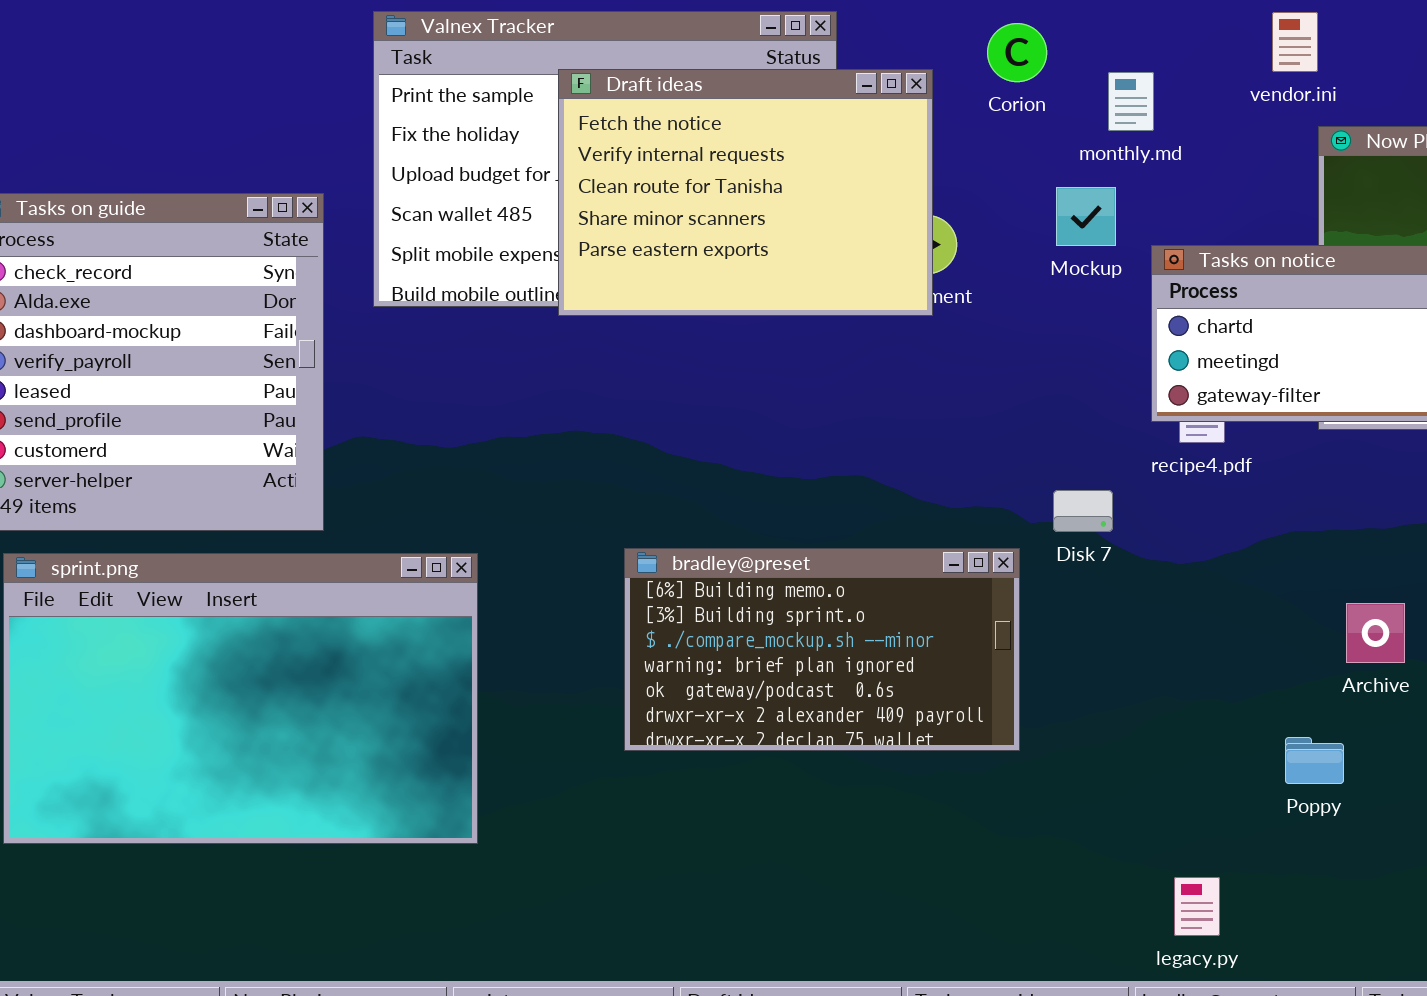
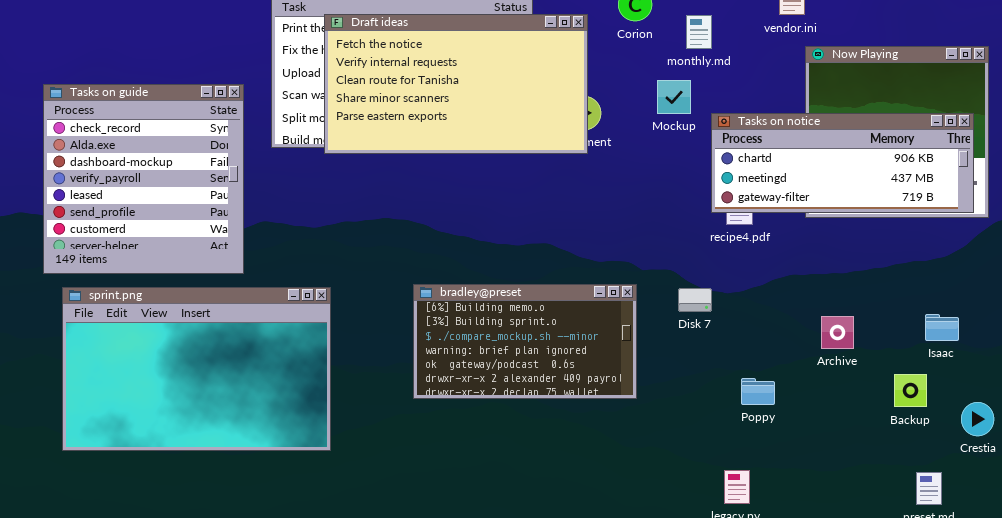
Draft ideas: [558,69,933,316] -> [324,14,588,154], resized
Disk 7: [1053,490,1113,532] -> [678,288,712,312], moved
Poppy: [1285,737,1344,784] -> [741,378,775,405], moved

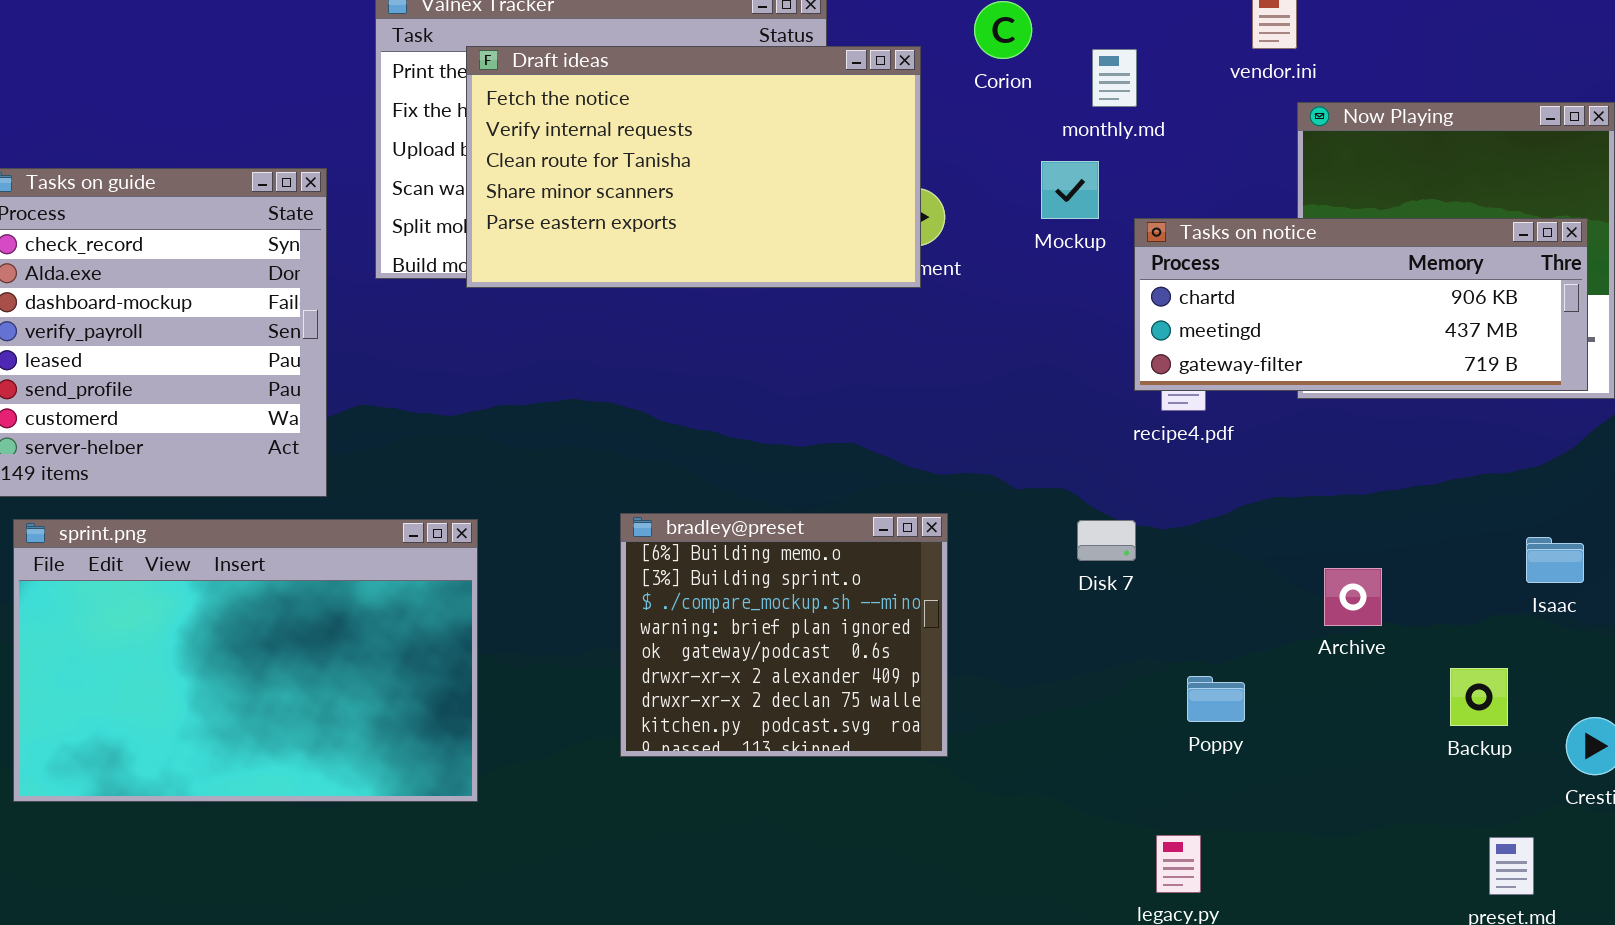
bradley@preset: [413,284,637,399] -> [620,513,948,757], resized
Isaac: [925,314,959,341] -> [1526,537,1584,583], moved

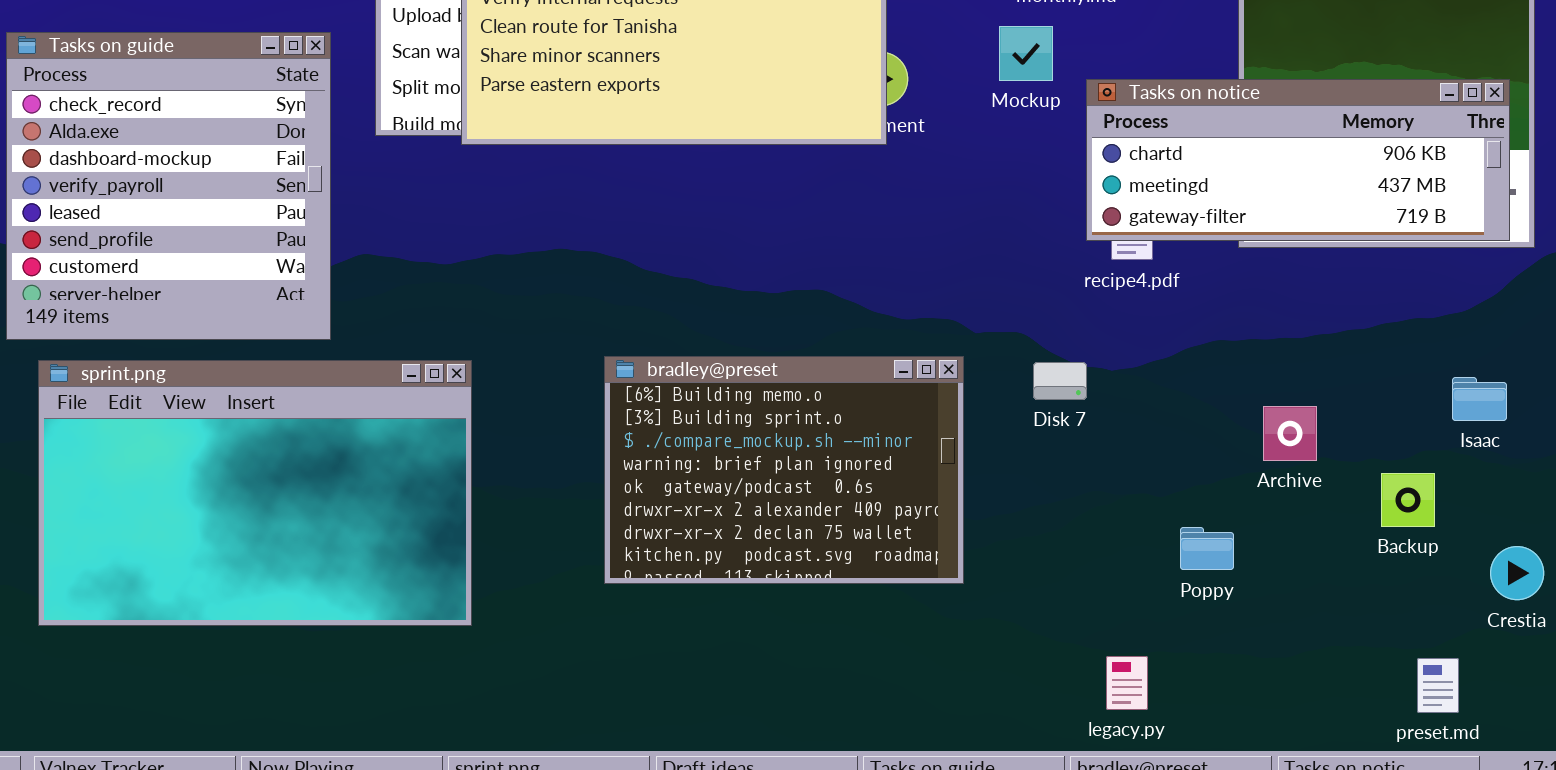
bradley@preset: [620,513,948,757] -> [604,356,964,584], resized
Backup: [1450,668,1508,726] -> [1381,473,1435,527], moved
Poppy: [1187,676,1245,722] -> [1180,527,1234,570], moved

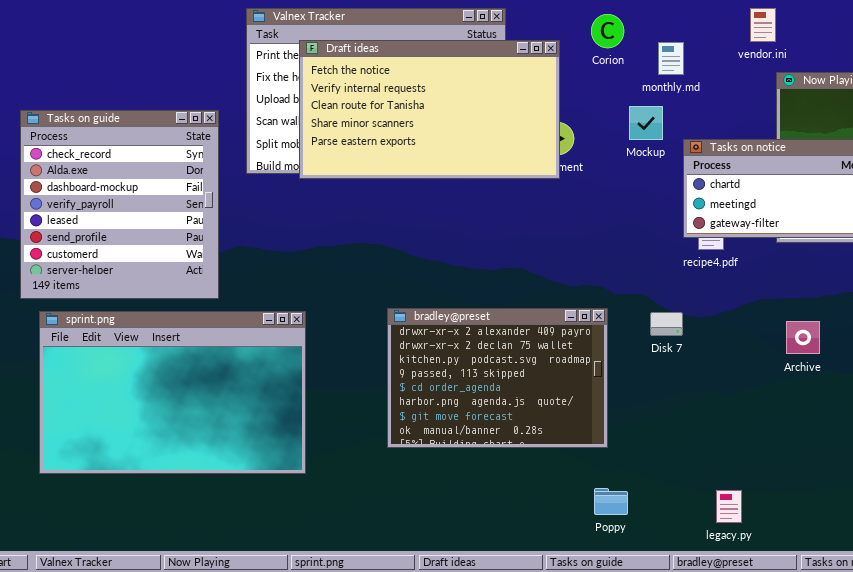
bradley@preset: [604,356,964,584] -> [387,308,608,448], scrolled down 5 rows
Archive: [1263,406,1317,461] -> [786,321,820,354], moved
Poppy: [1180,527,1234,570] -> [594,488,628,515], moved
legacy.py: [1106,656,1148,710] -> [716,490,742,523], moved

